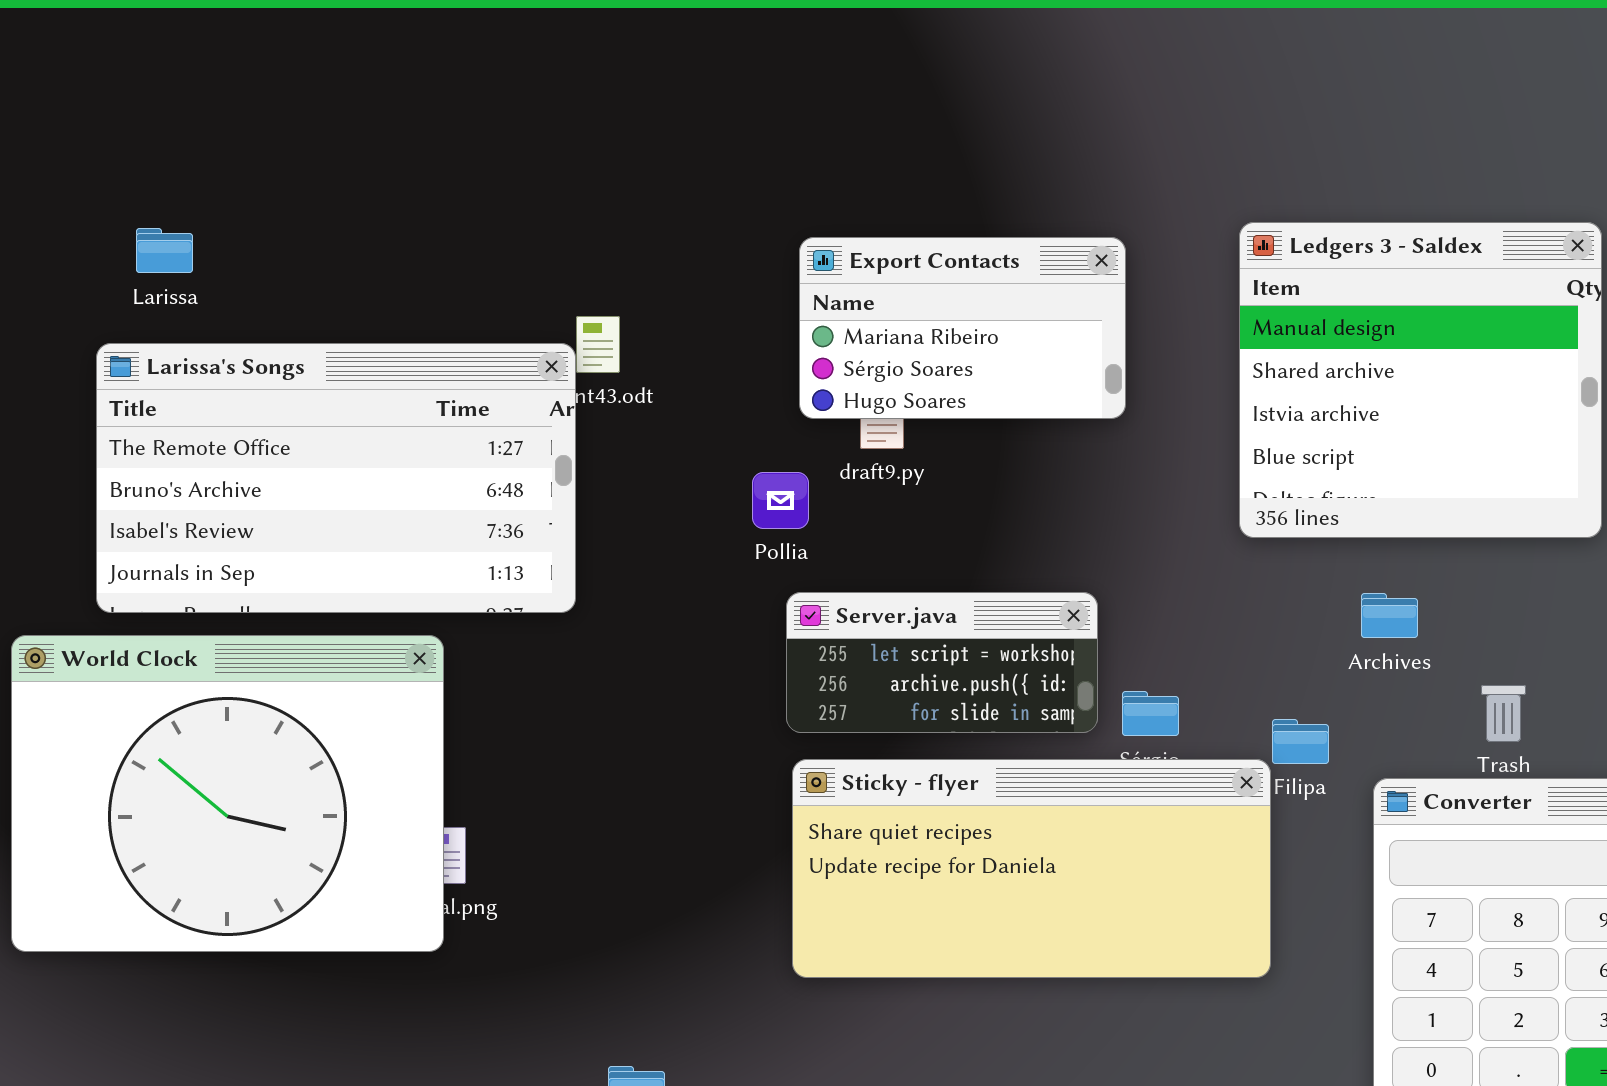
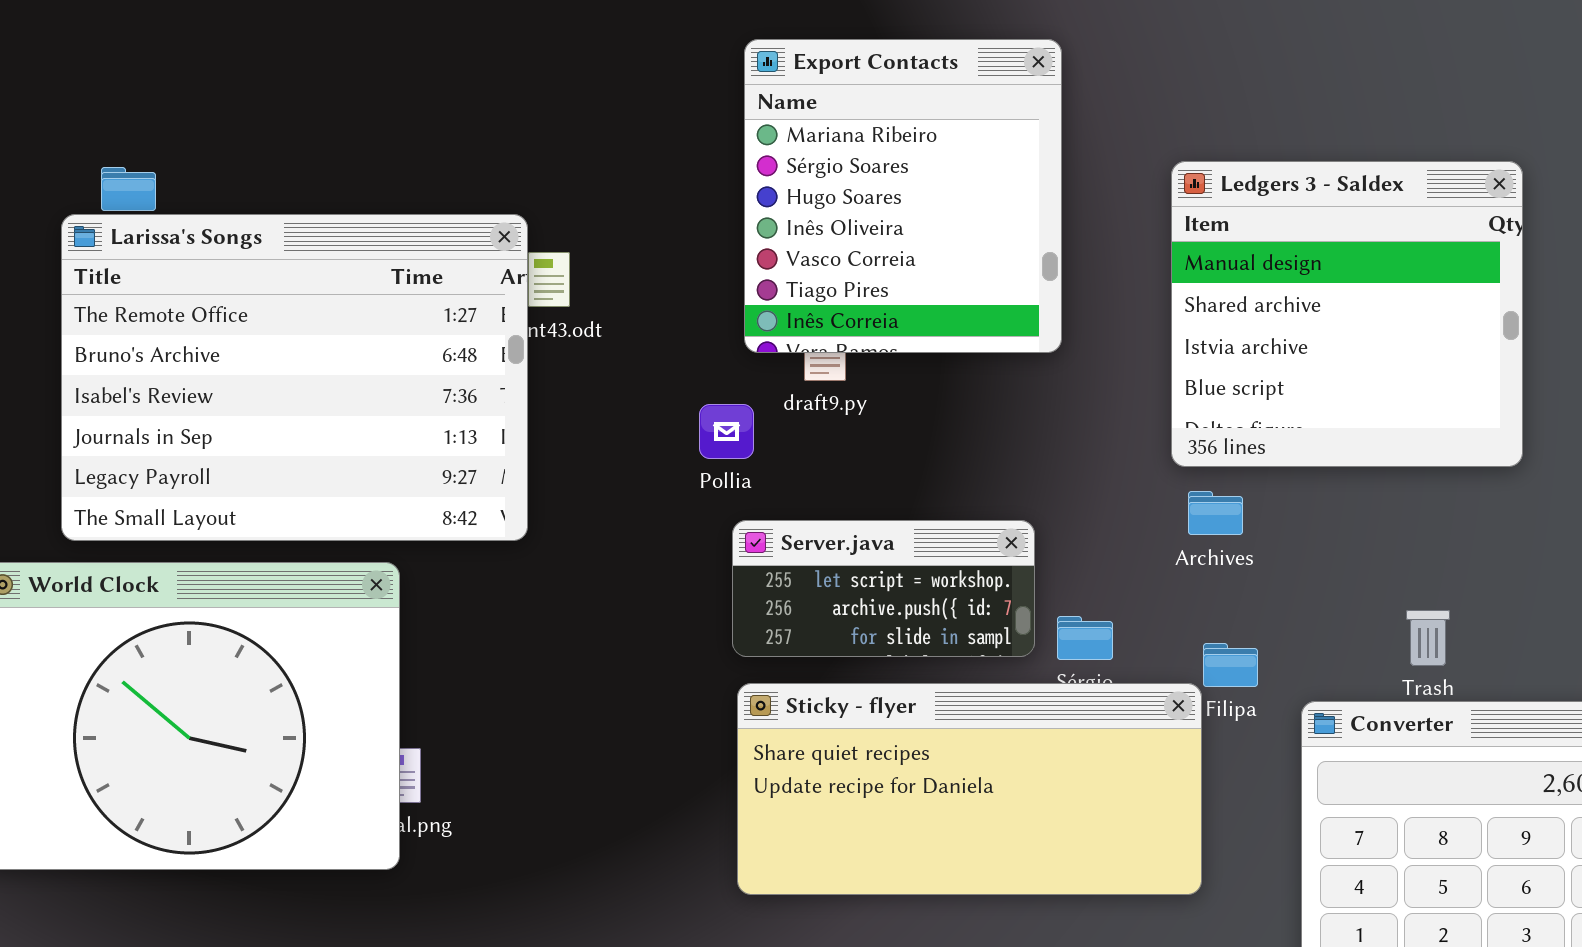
Export Contacts: [799,237,1126,419] -> [744,39,1062,353], resized
Larissa's Songs: [96,343,576,613] -> [61,214,528,541], resized
Archives: [1361,593,1418,638] -> [1188,491,1243,535], moved

